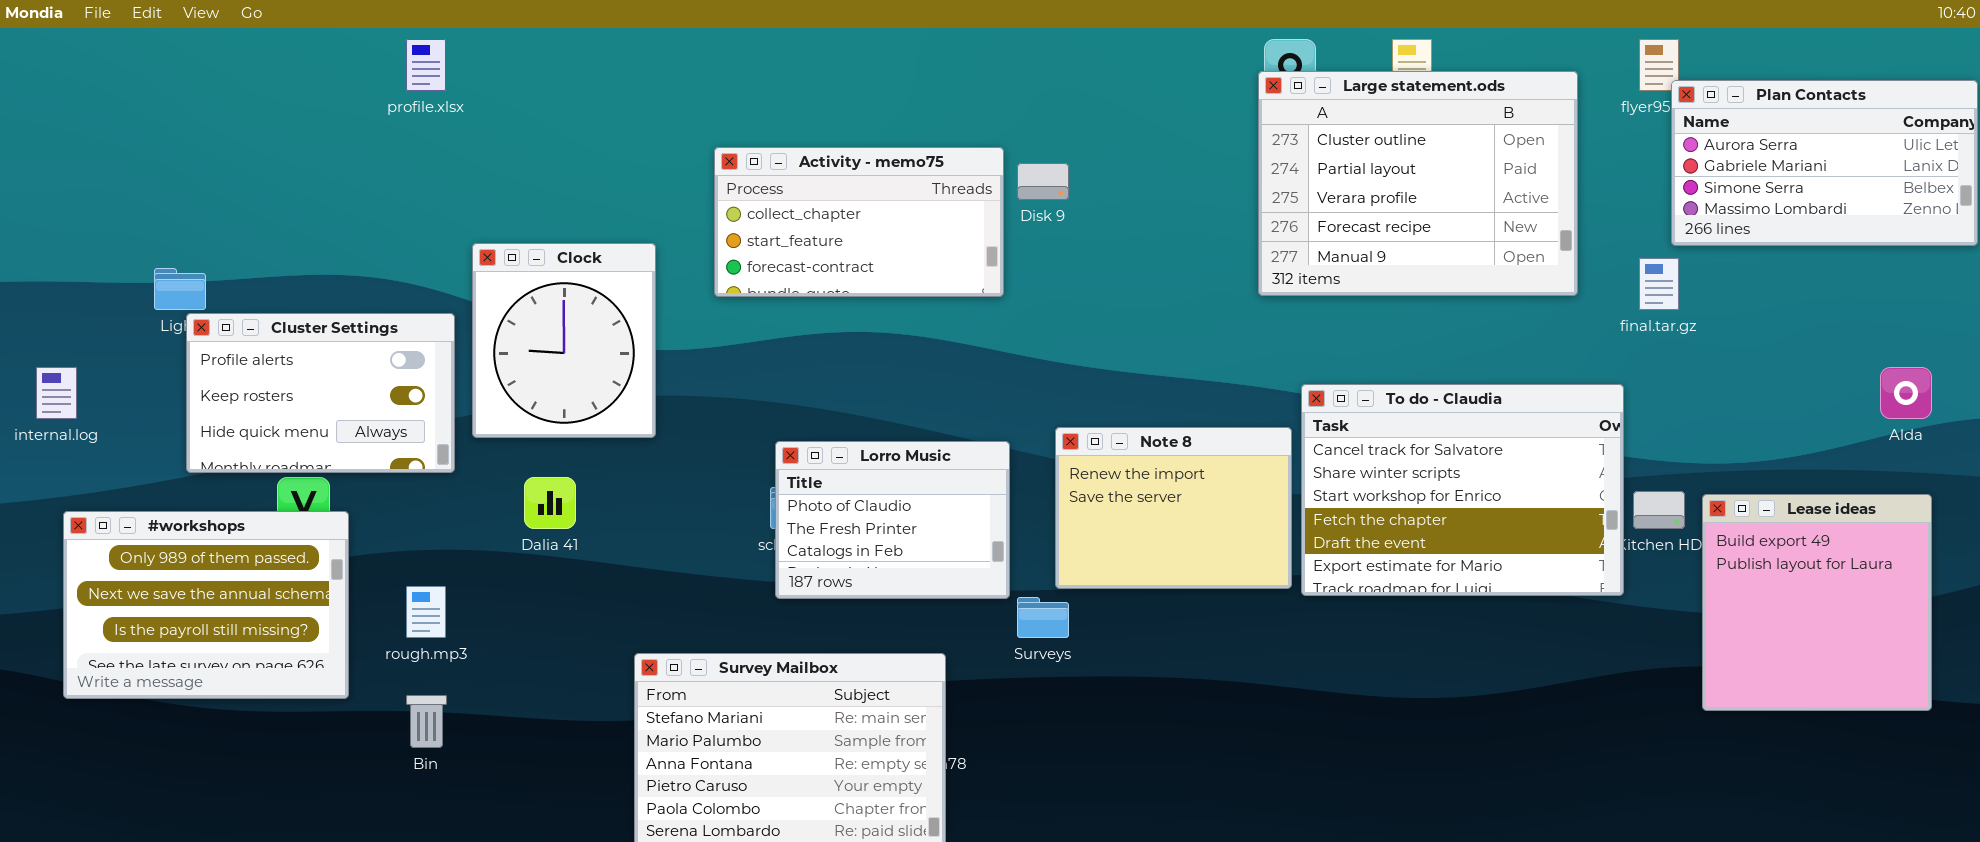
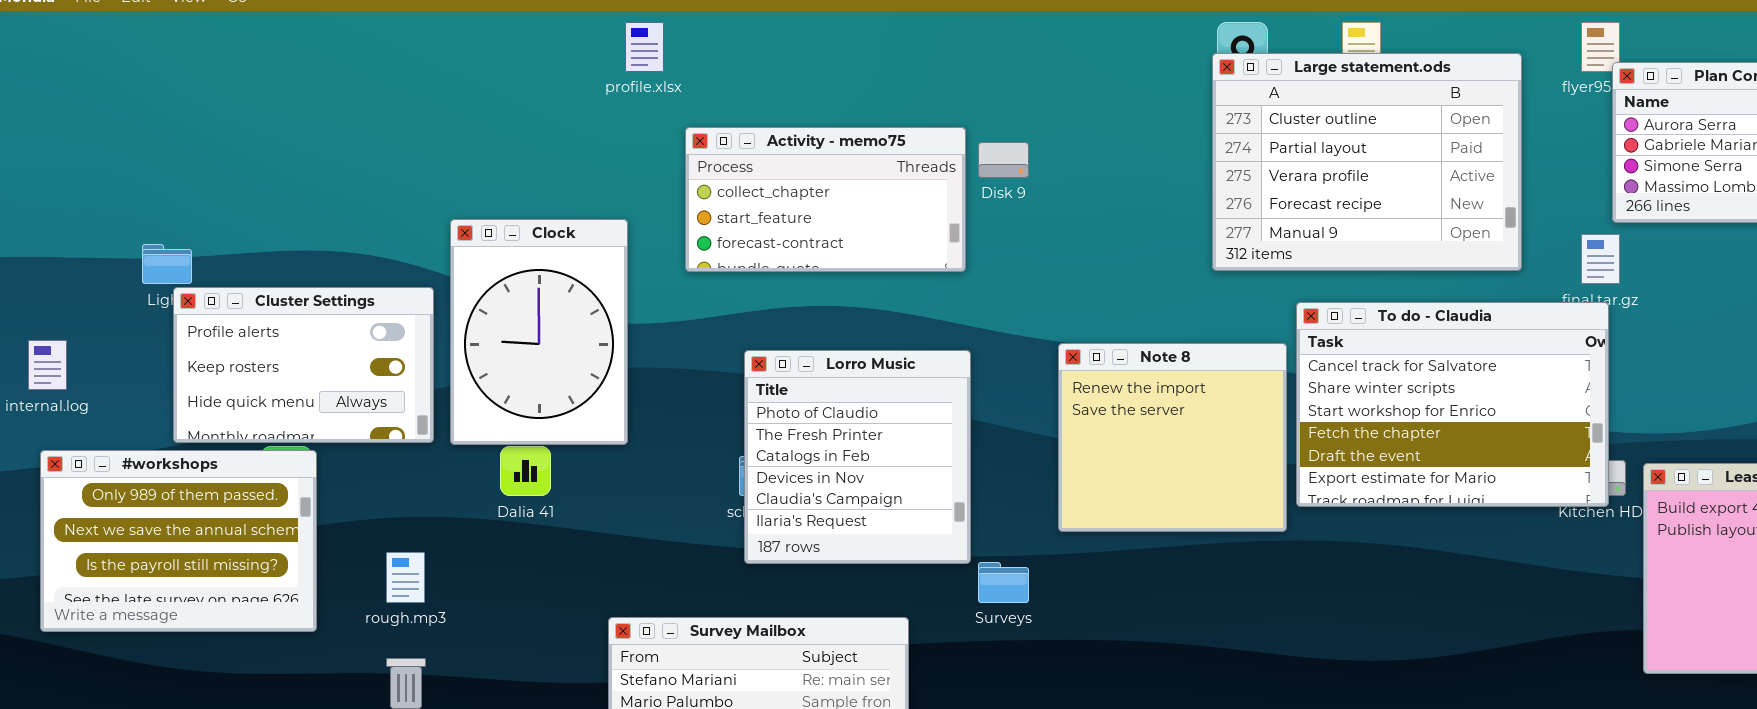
profile.xlsx: [406,39,446,91] -> [625,22,664,72], moved
Clock: [472,243,656,438] -> [450,219,628,445], resized
To do - Claudia: [1301,384,1624,596] -> [1296,302,1609,507], moved
Note 8: [1055,427,1292,589] -> [1058,343,1287,532], moved, resized
Lorro Music: [775,441,1010,599] -> [744,350,971,564], resized
#workshops: [63,511,349,699] -> [40,450,317,632], moved

